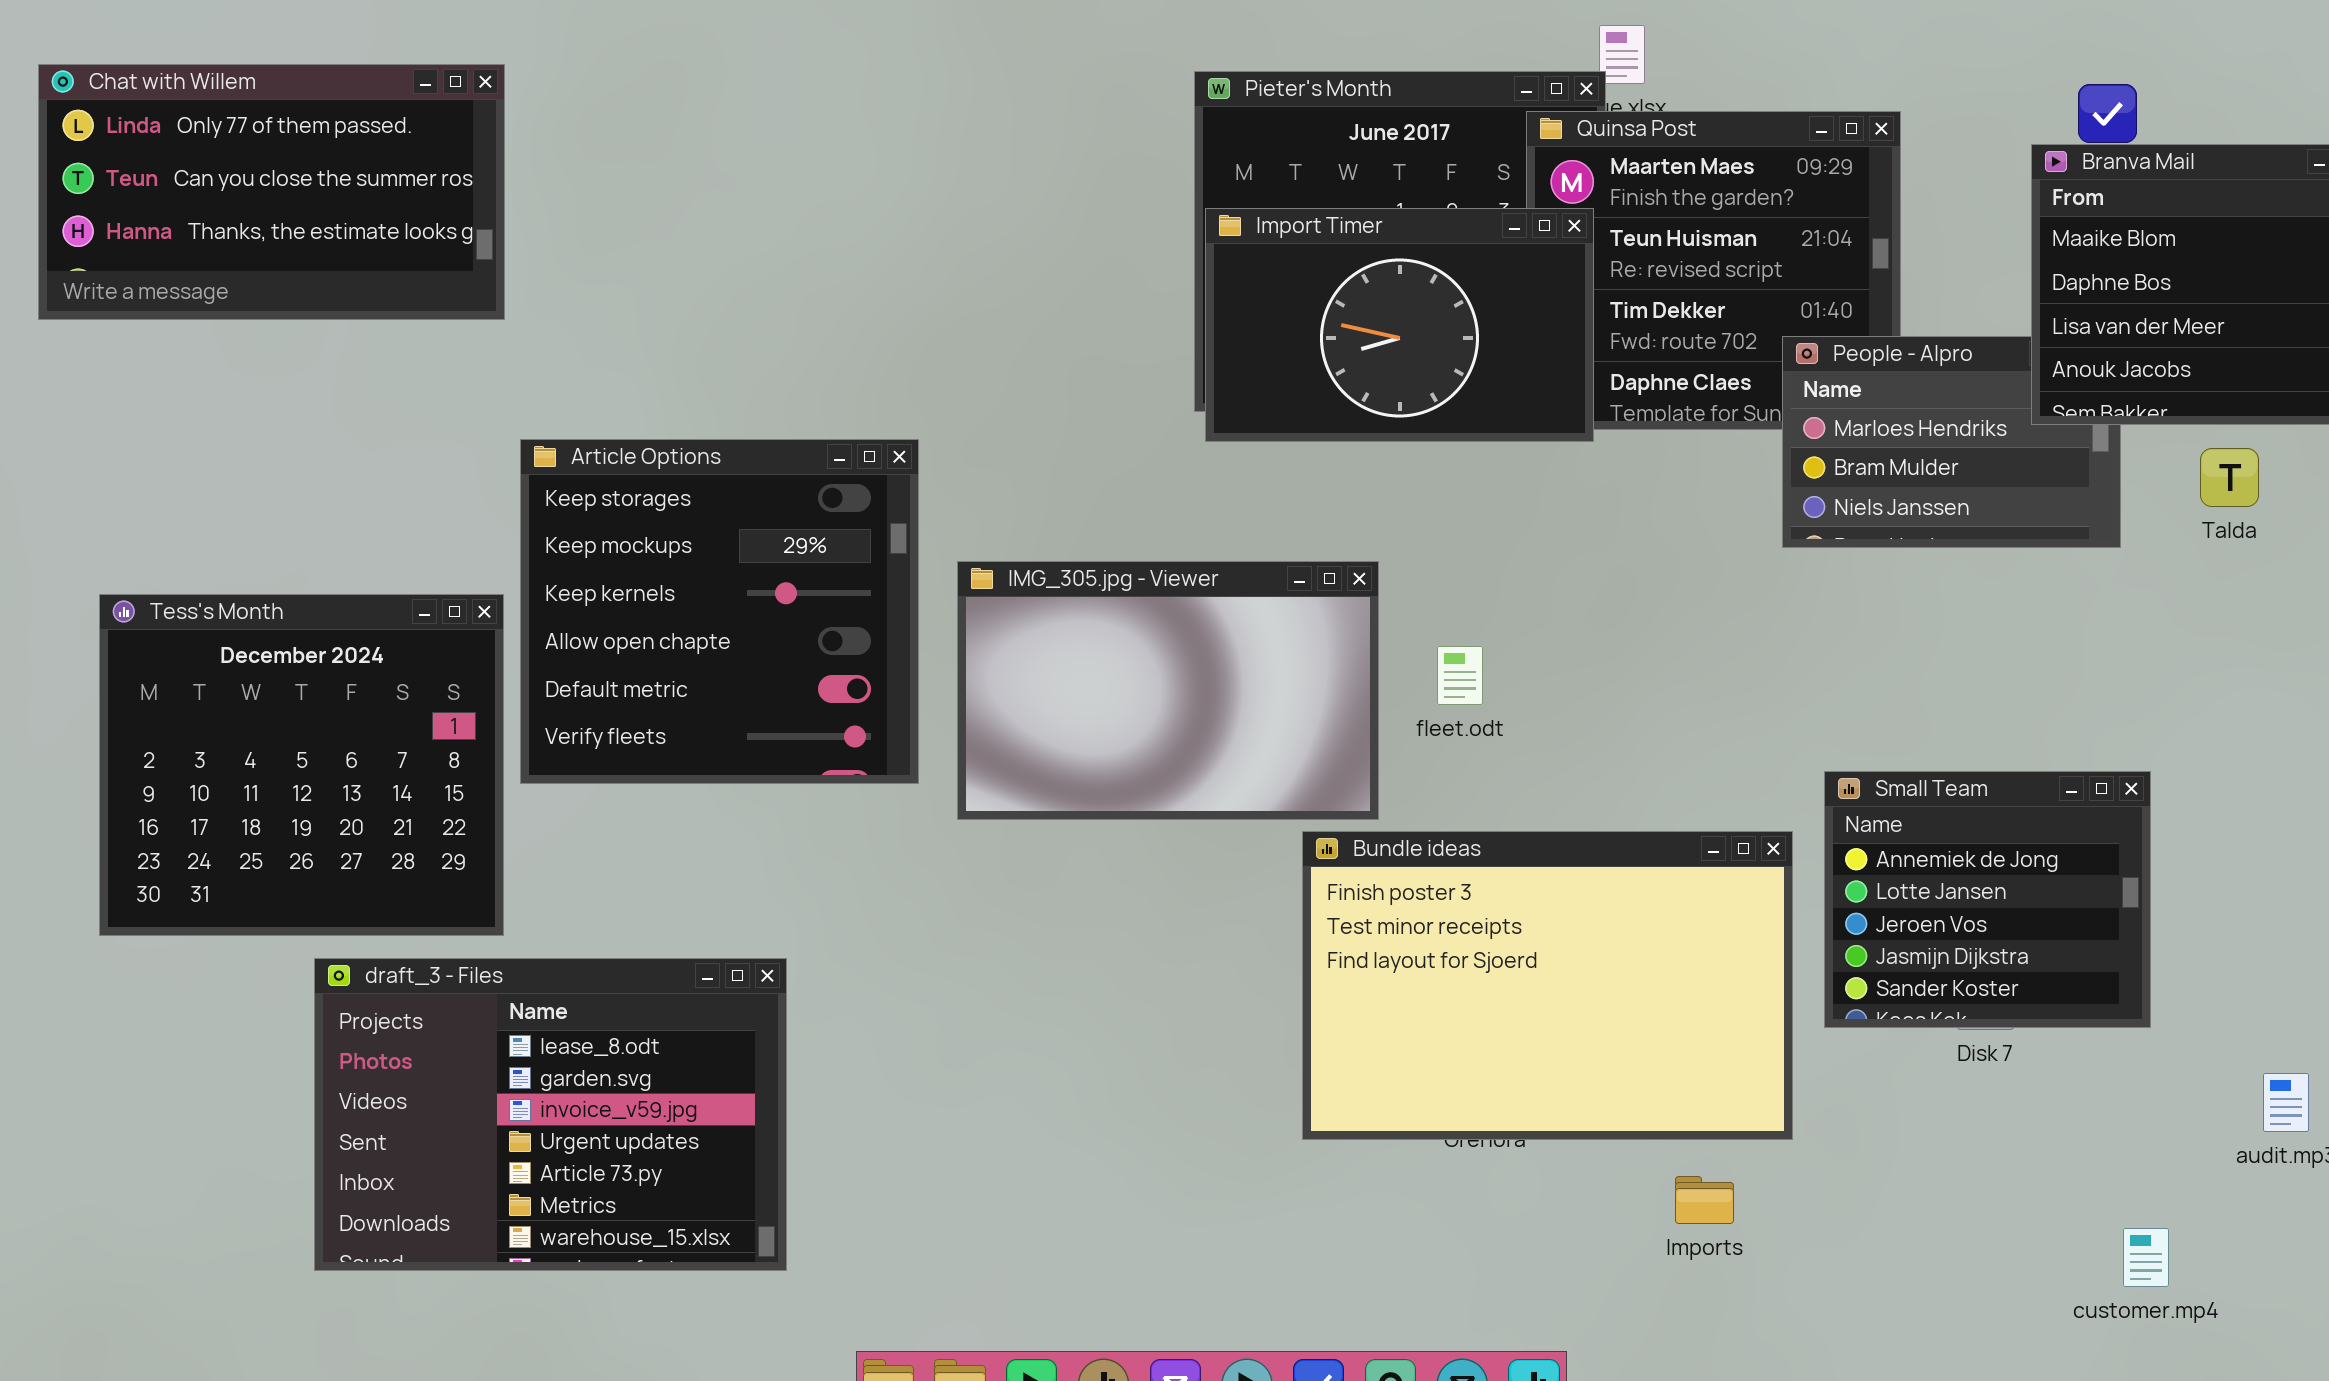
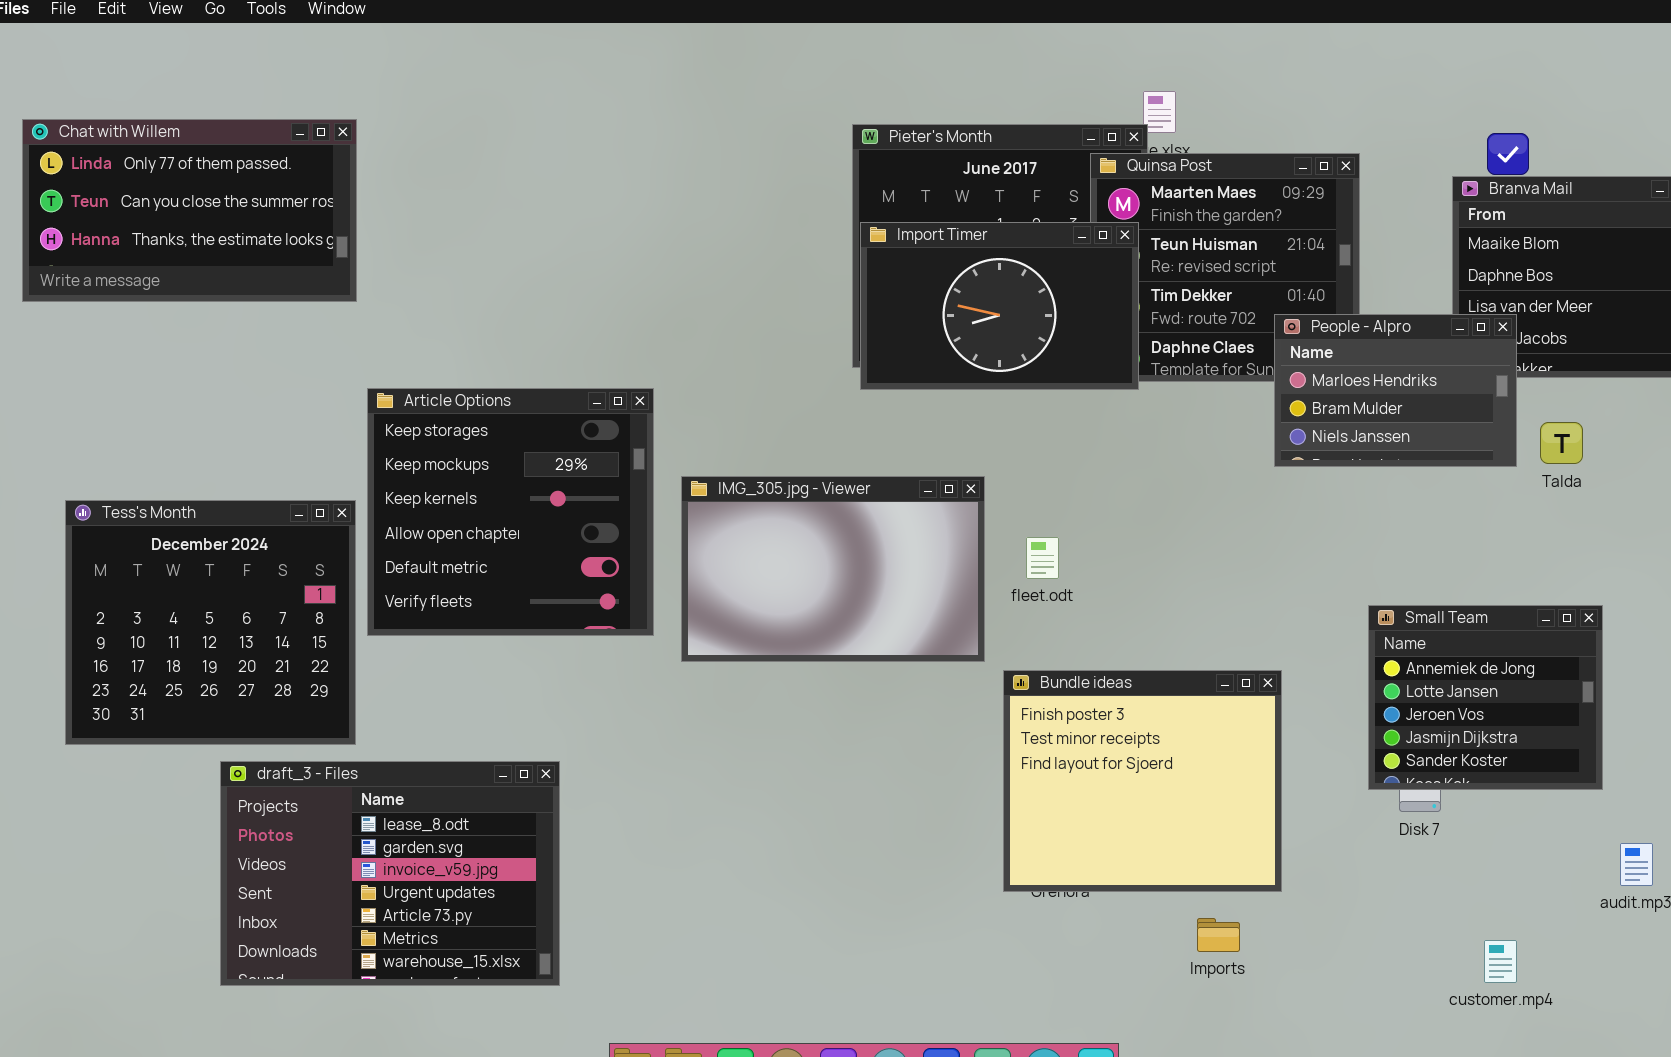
People - Alpro: [1782,336,2121,548] -> [1274,314,1517,467], raised
Talda: [2200,448,2259,507] -> [1540,422,1583,464], moved
Small Team: [1824,771,2151,1028] -> [1368,605,1603,790], moved
Bundle ideas: [1302,831,1793,1140] -> [1003,670,1282,892], resized
customer.mp4: [2123,1228,2169,1287] -> [1484,940,1517,983], moved

